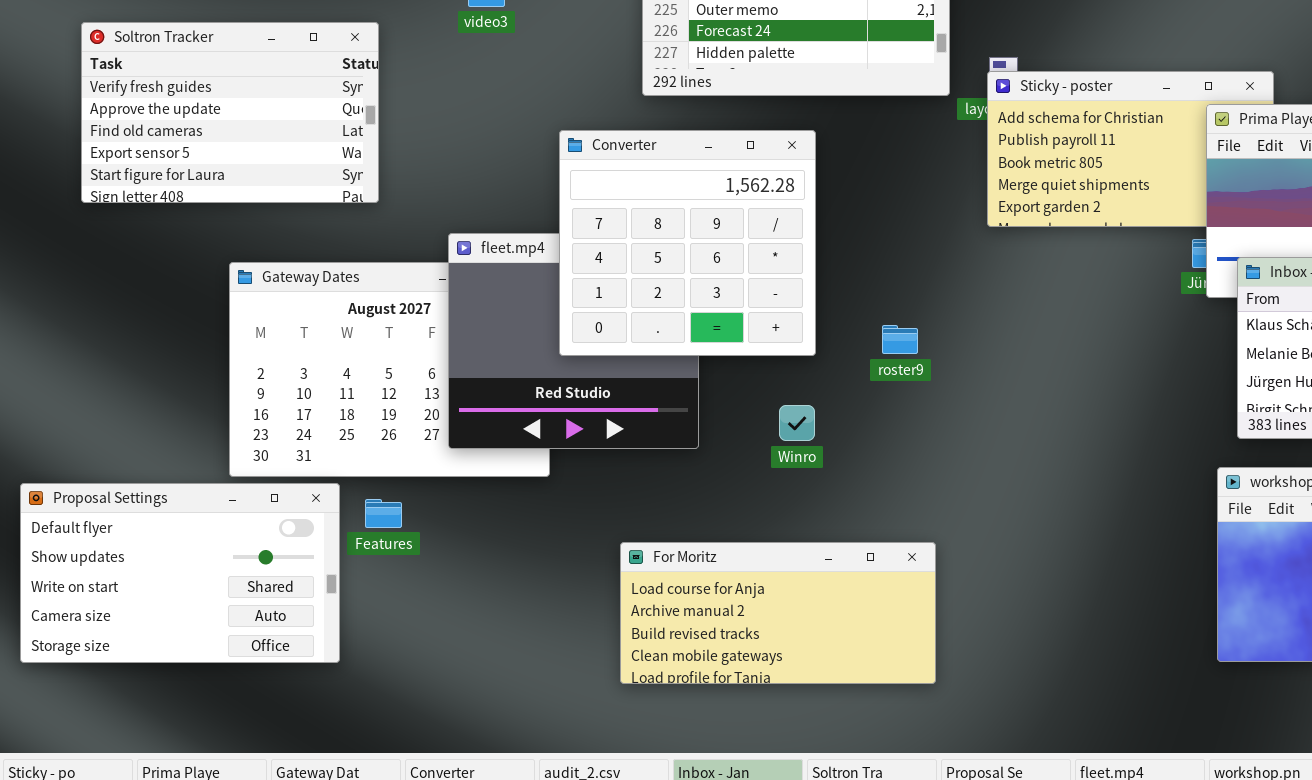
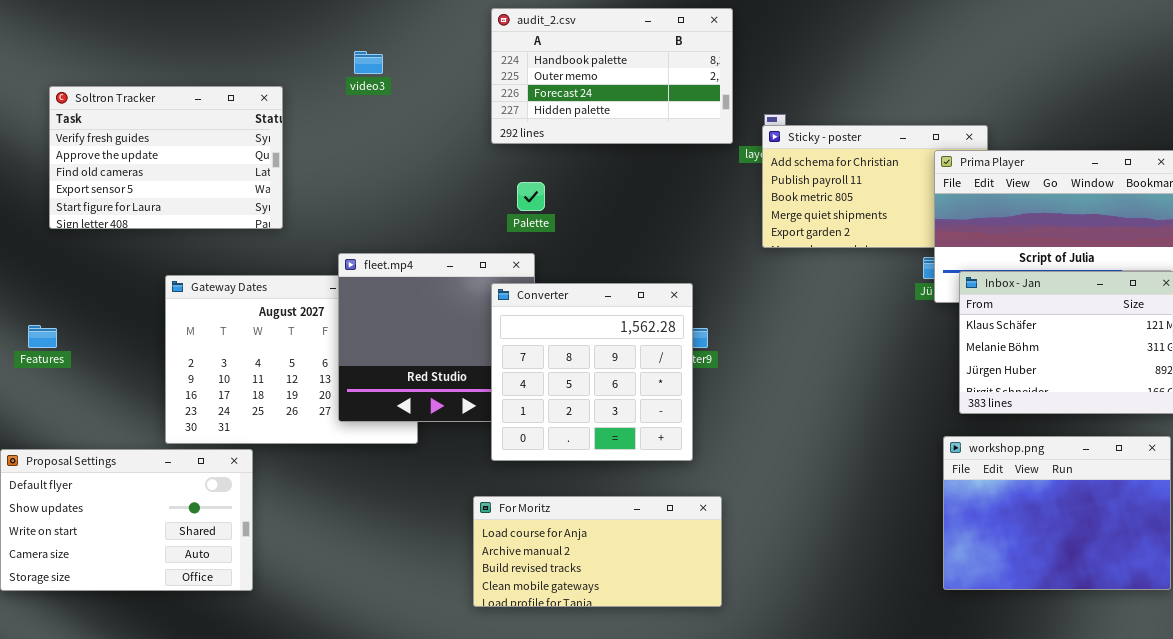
Converter: [559,130,816,356] -> [491,283,693,461], moved
Features: [365,499,402,528] -> [28,325,57,348], moved

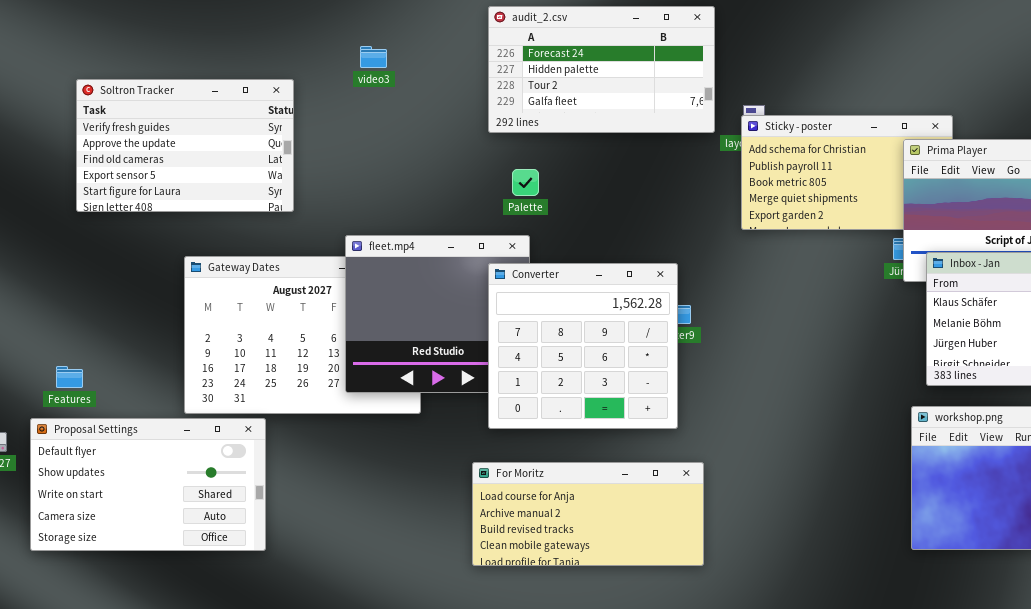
audit_2.csv: [491,8,733,144] -> [488,6,715,133], scrolled down 2 rows
Features: [28,325,57,348] -> [56,366,83,388], moved

